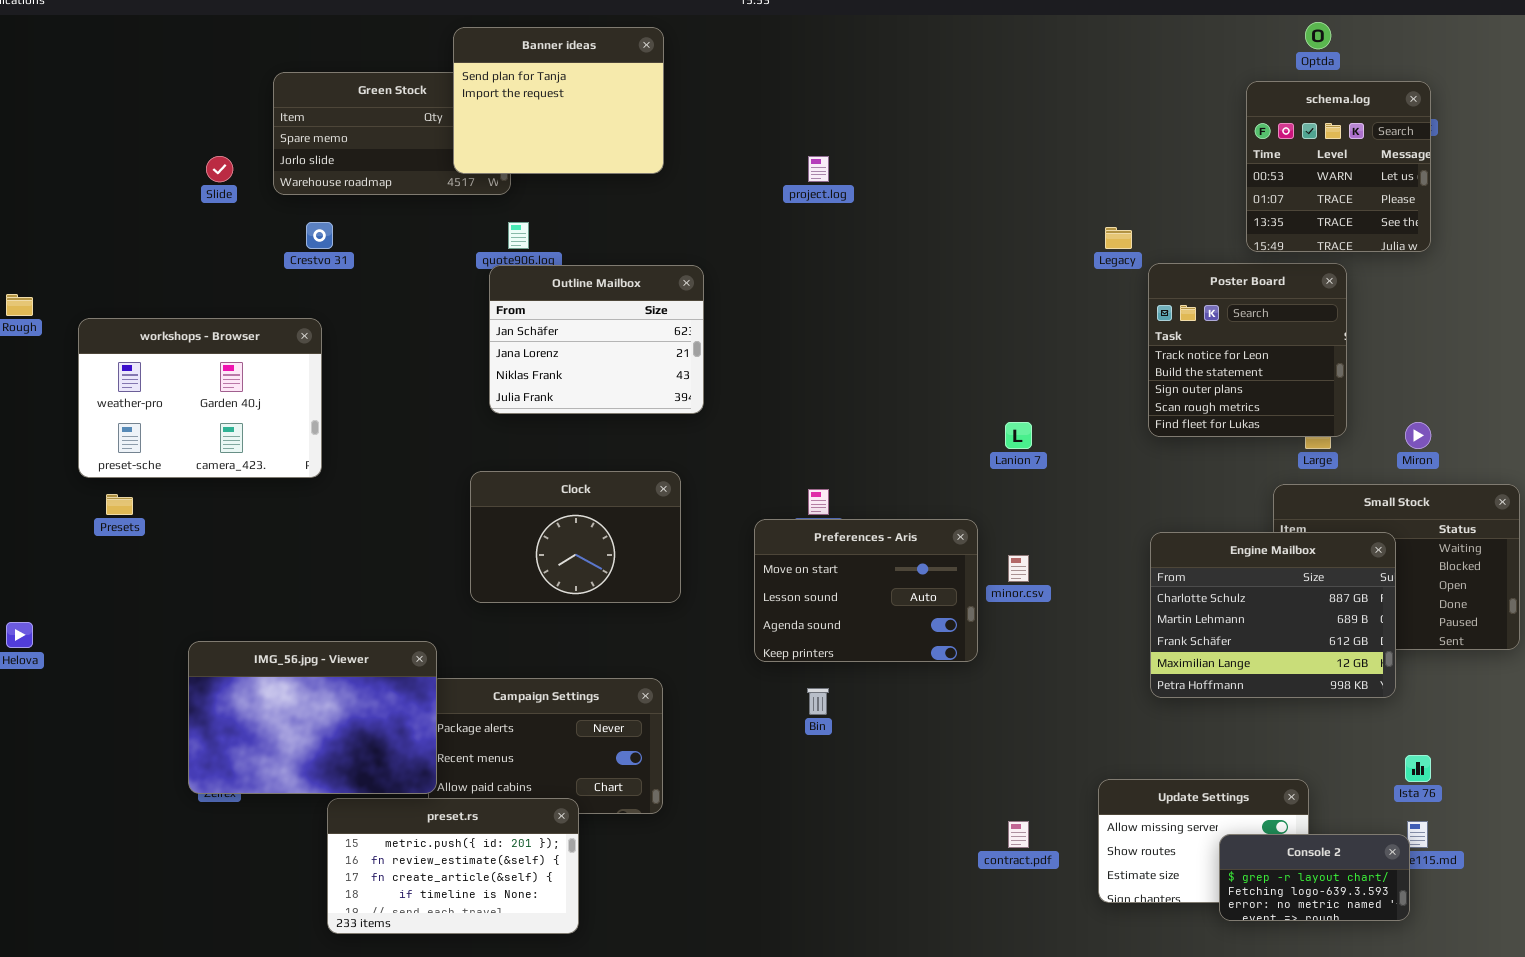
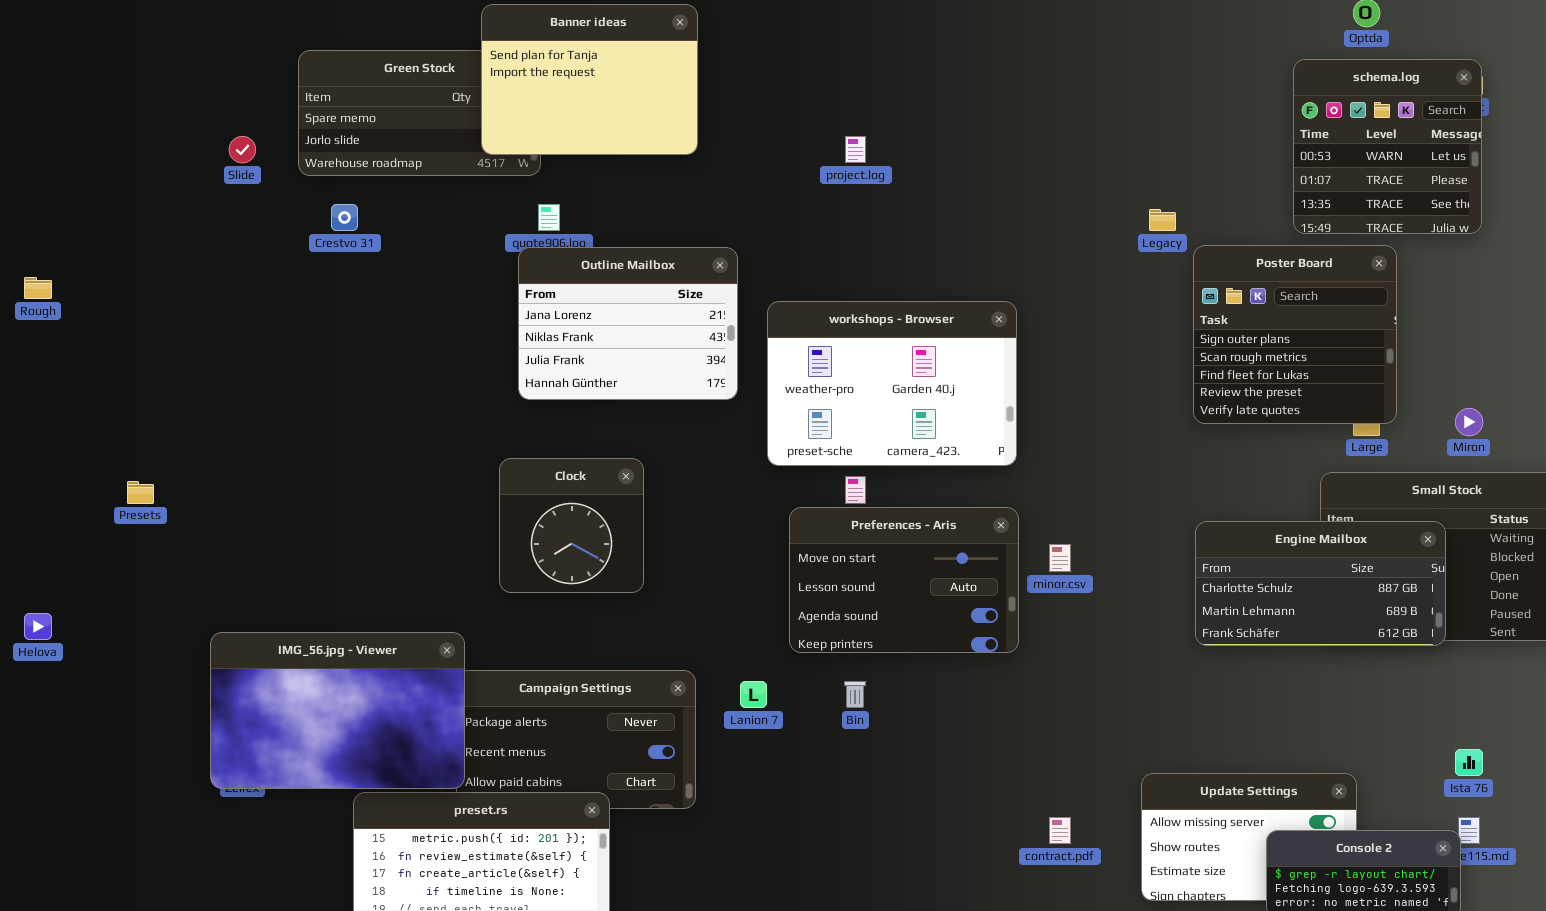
Poster Board: [1148,263,1347,437] -> [1193,245,1397,424], scrolled down 2 rows
Outline Mailbox: [489,265,704,414] -> [518,247,738,400], scrolled down 1 row
workshops - Browser: [78,318,322,478] -> [767,301,1017,466], moved
Lanion 7: [1005,422,1032,449] -> [740,681,767,708], moved
Clock: [470,471,681,603] -> [499,458,644,593], resized
Engine Mailbox: [1150,532,1396,698] -> [1195,521,1446,646], resized

